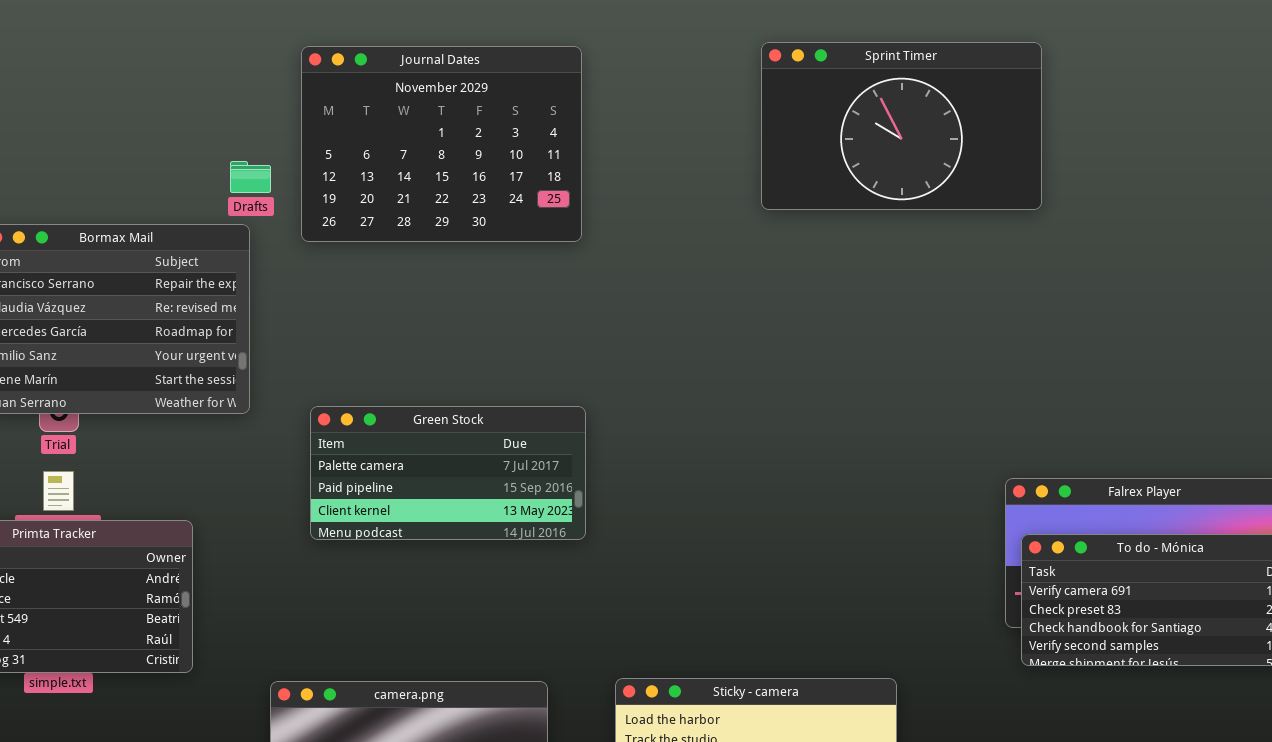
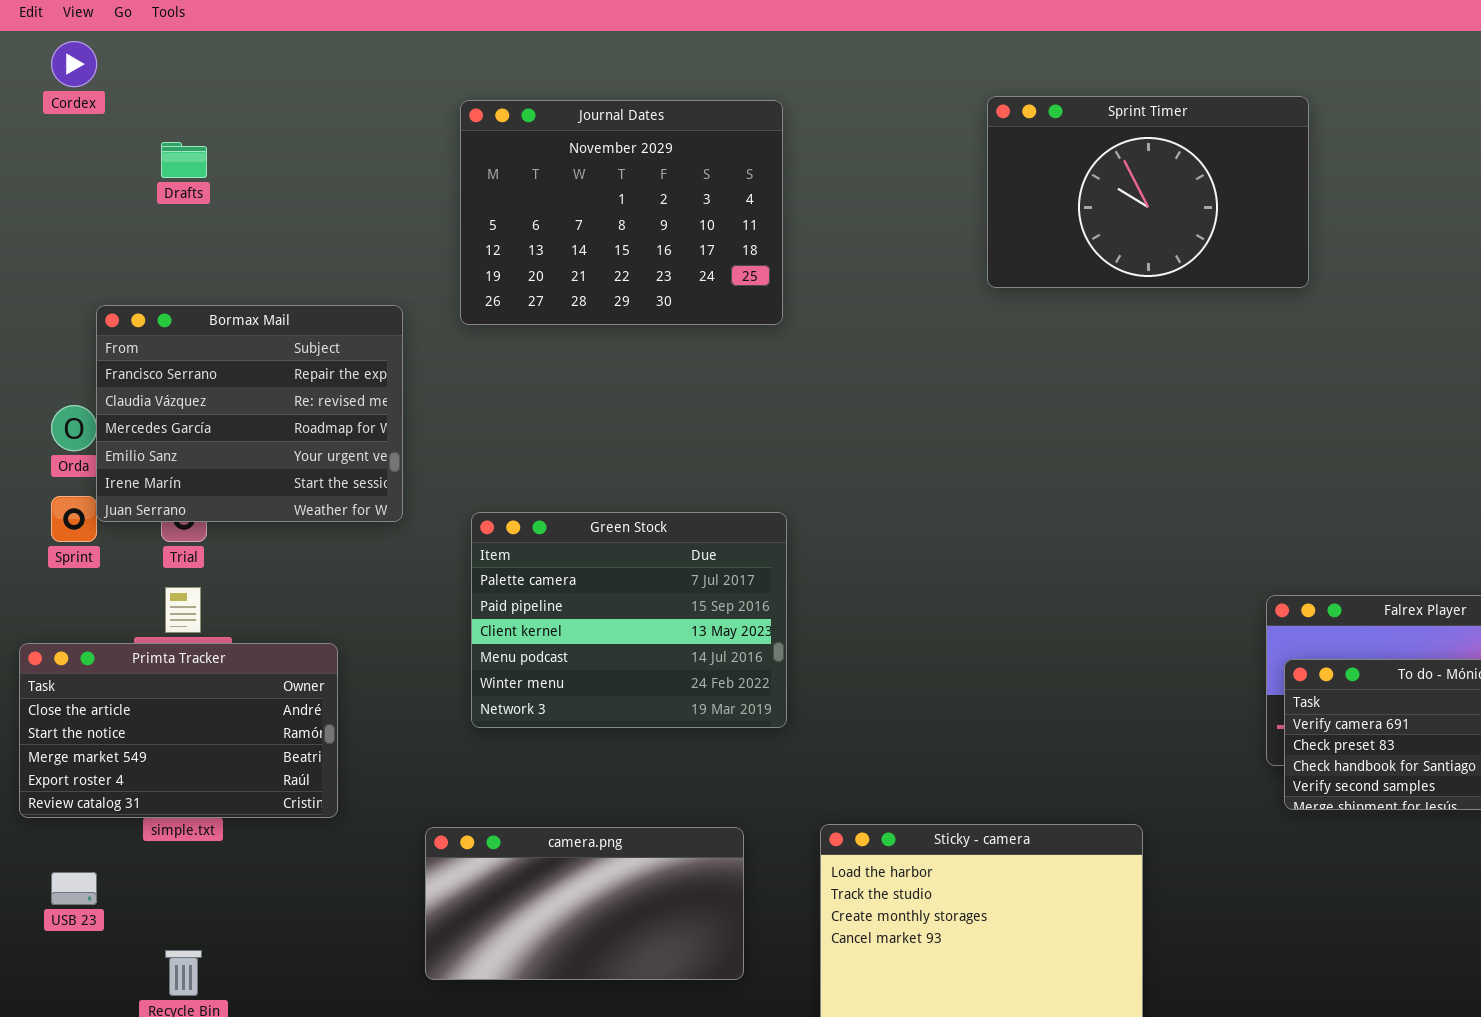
Drafts: [230,161,271,193] -> [161,142,207,178], moved
Green Stock: [310,406,586,540] -> [471,512,787,728], resized

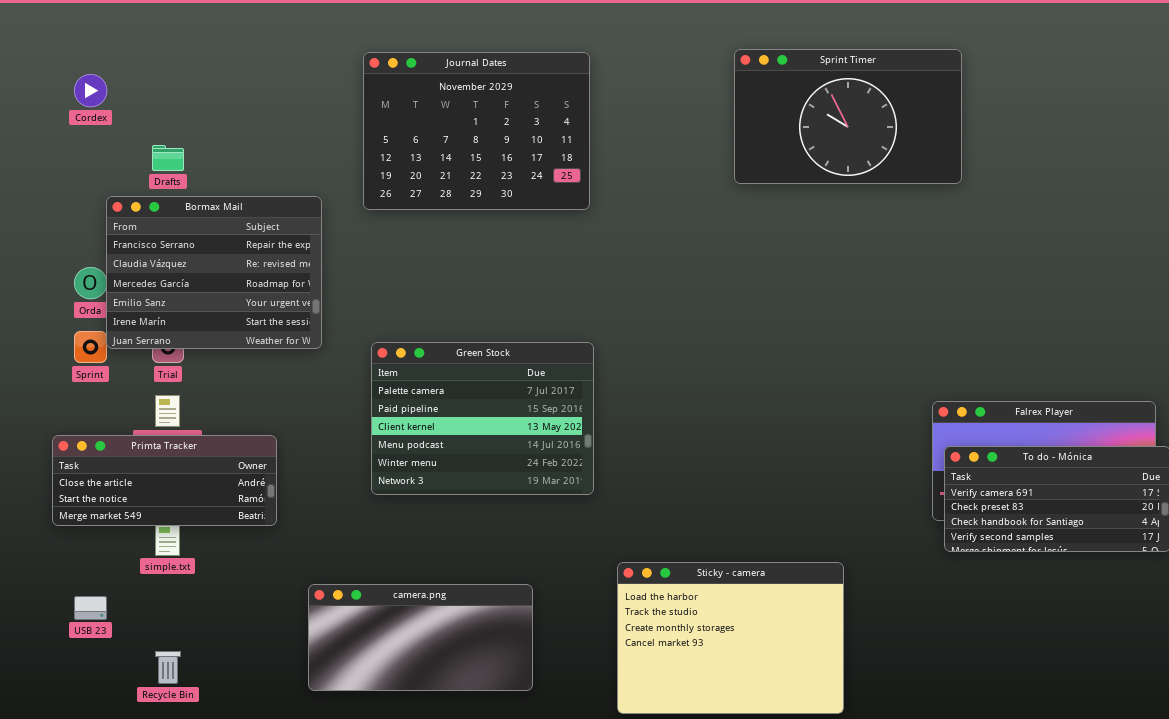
Cordex: [51,41,97,87] -> [74,74,107,107], moved
Drafts: [161,142,207,178] -> [152,145,184,171], moved
Primta Tracker: [19,643,338,818] -> [52,435,277,526], resized
camera.png: [425,827,744,980] -> [308,584,533,691], moved

